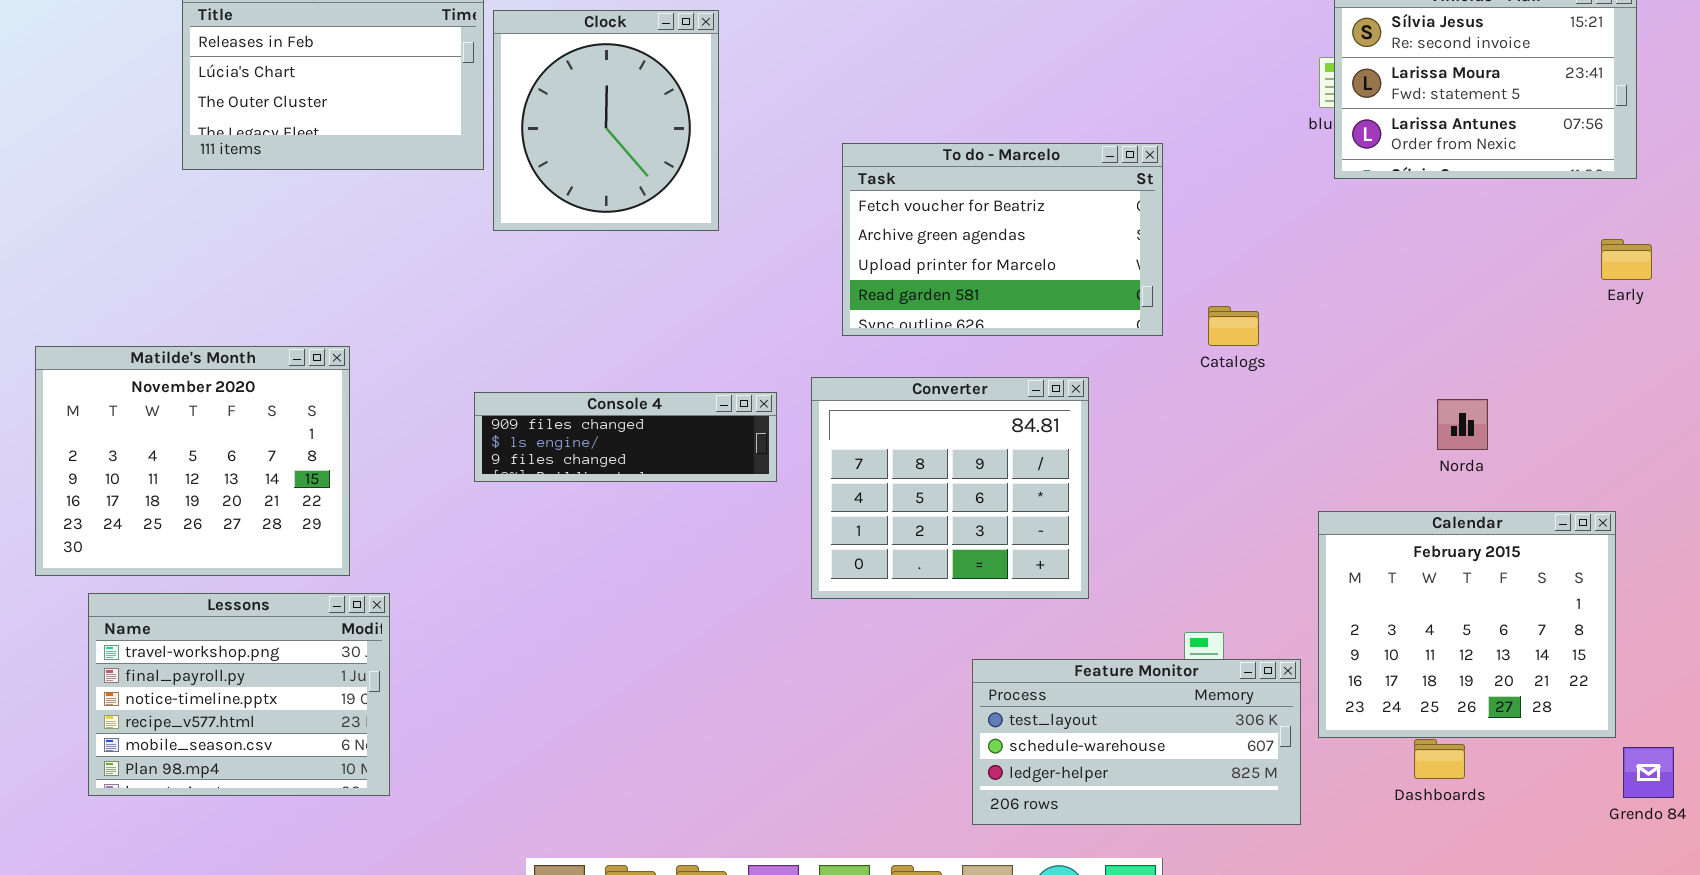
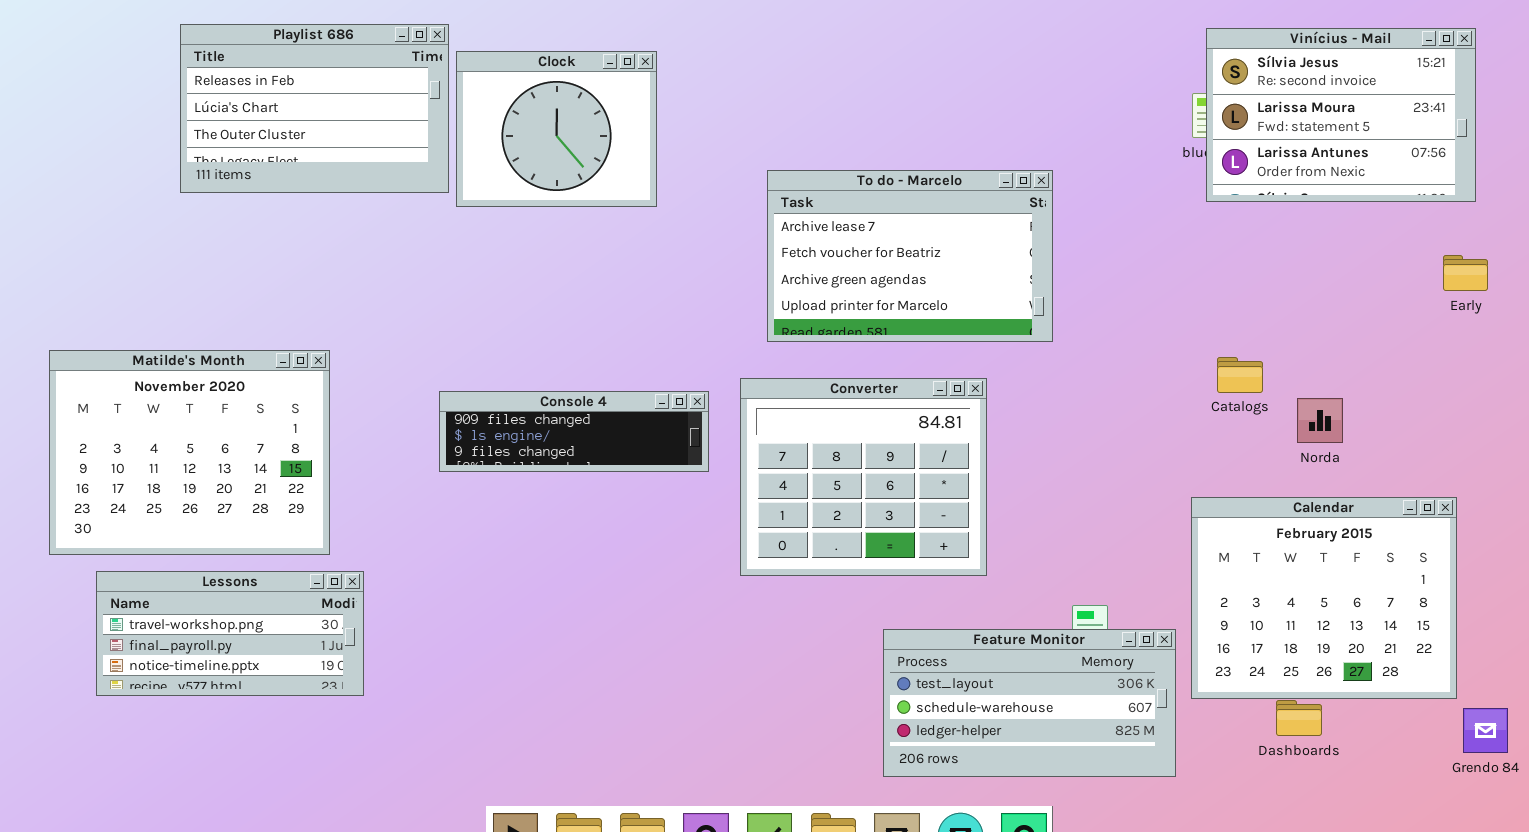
Clock: [493,10,719,231] -> [456,51,657,207], resized
To do - Marcelo: [842,143,1163,336] -> [767,170,1053,342], scrolled up 1 row
Catalogs: [1208,306,1259,346] -> [1217,357,1263,393], moved
Lessons: [88,593,390,796] -> [96,571,364,696], resized

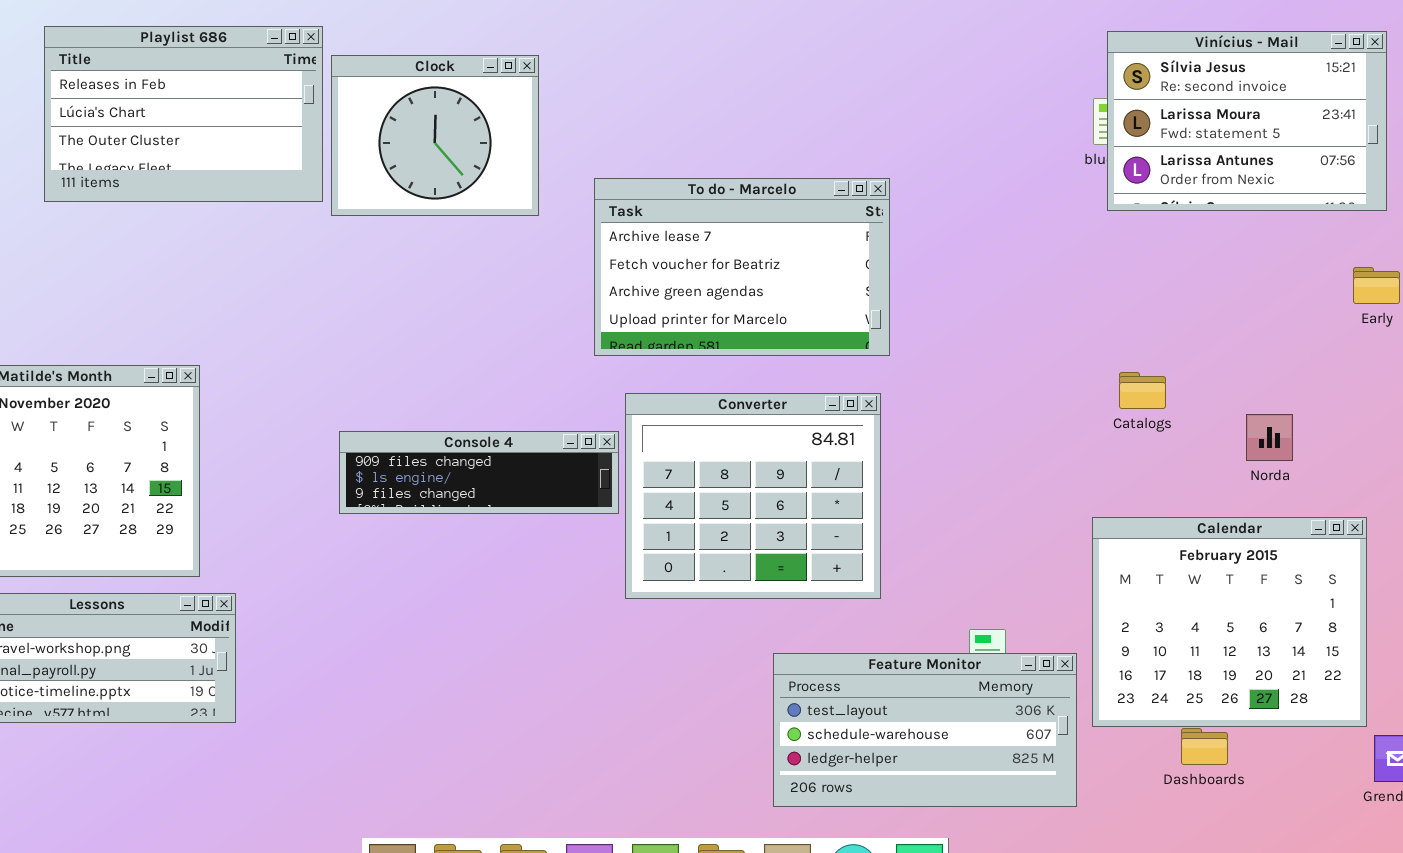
To do - Marcelo: [767,170,1053,342] -> [594,178,890,356], moved
Console 4: [439,391,709,472] -> [339,431,619,514], moved
Norda: [1297,398,1343,443] -> [1246,414,1293,461], moved

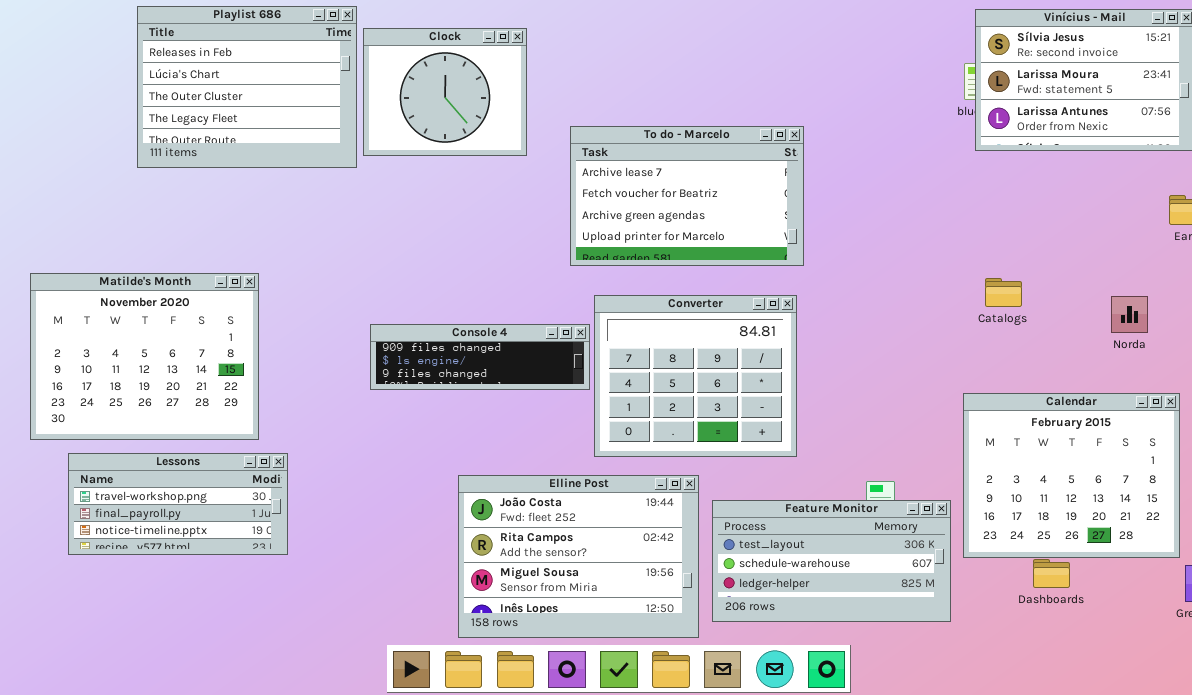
Playlist 686: [44,26,323,202] -> [137,6,357,168], resized
Norda: [1246,414,1293,461] -> [1111,296,1148,333], moved
Elline Post: none -> [458,475,699,638], opened

